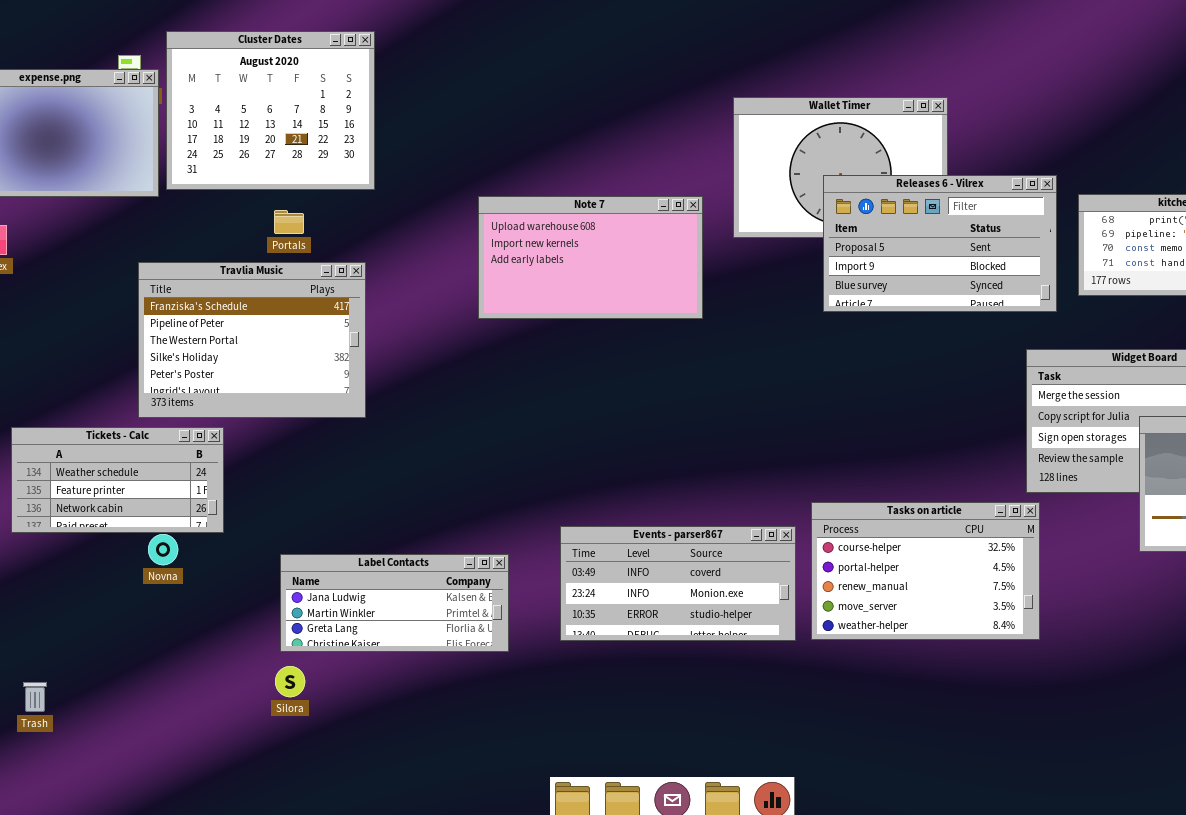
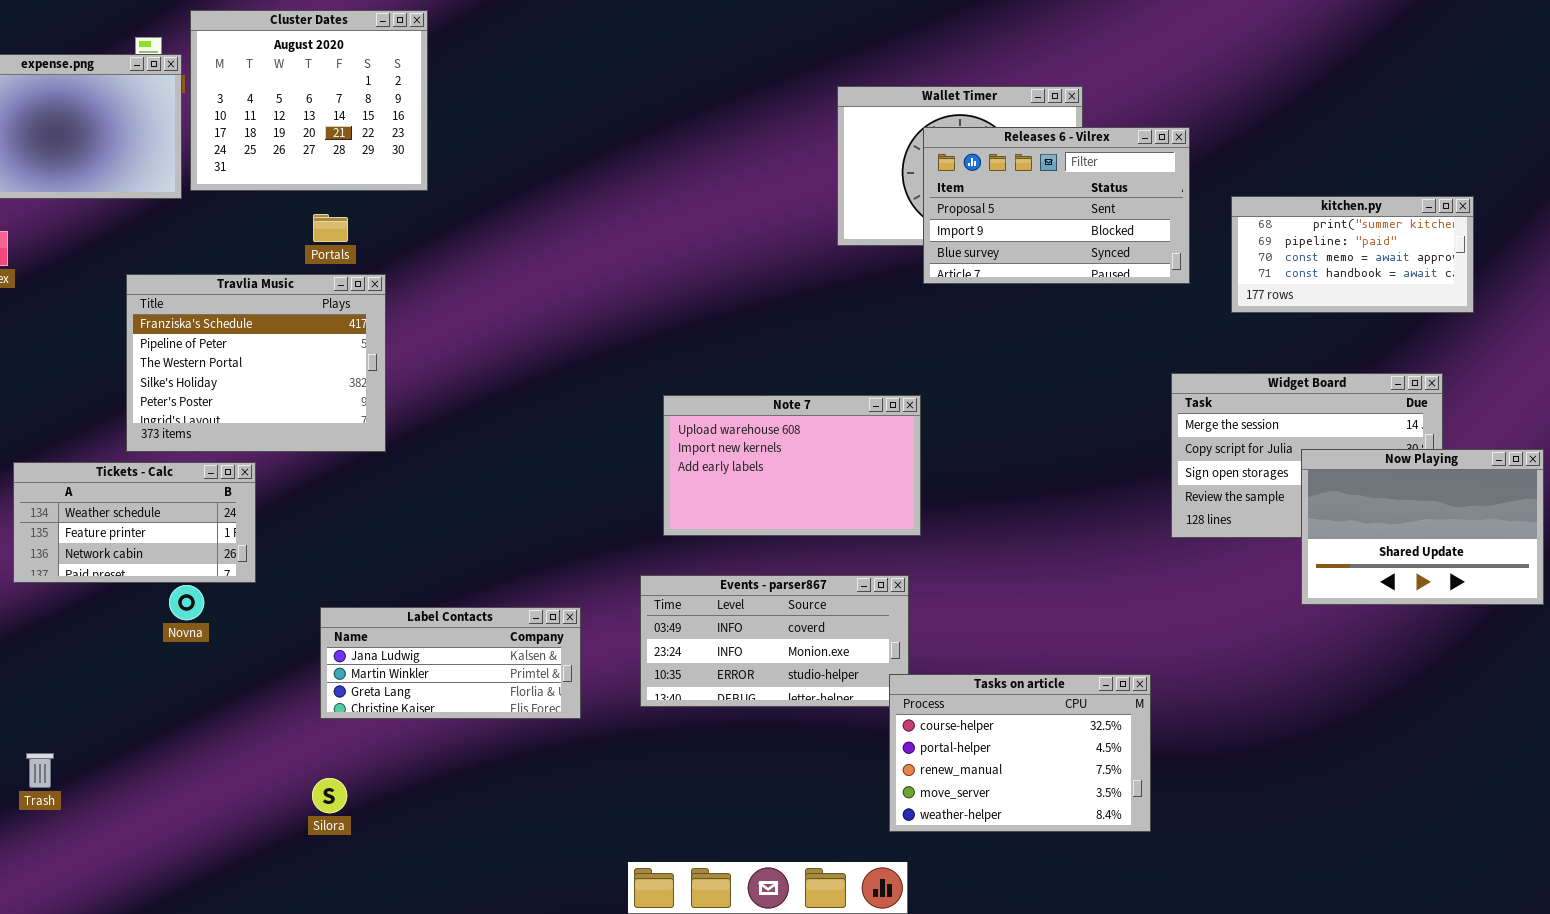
Releases 6 - Vilrex: [823,175,1057,312] -> [923,127,1190,284], moved
Note 7: [478,196,703,319] -> [663,395,921,536], moved
Travlia Music: [138,262,366,418] -> [126,274,386,452], moved
Tasks on article: [811,502,1040,640] -> [889,674,1151,832], moved
Silora: [275,666,305,697] -> [312,778,347,813], moved

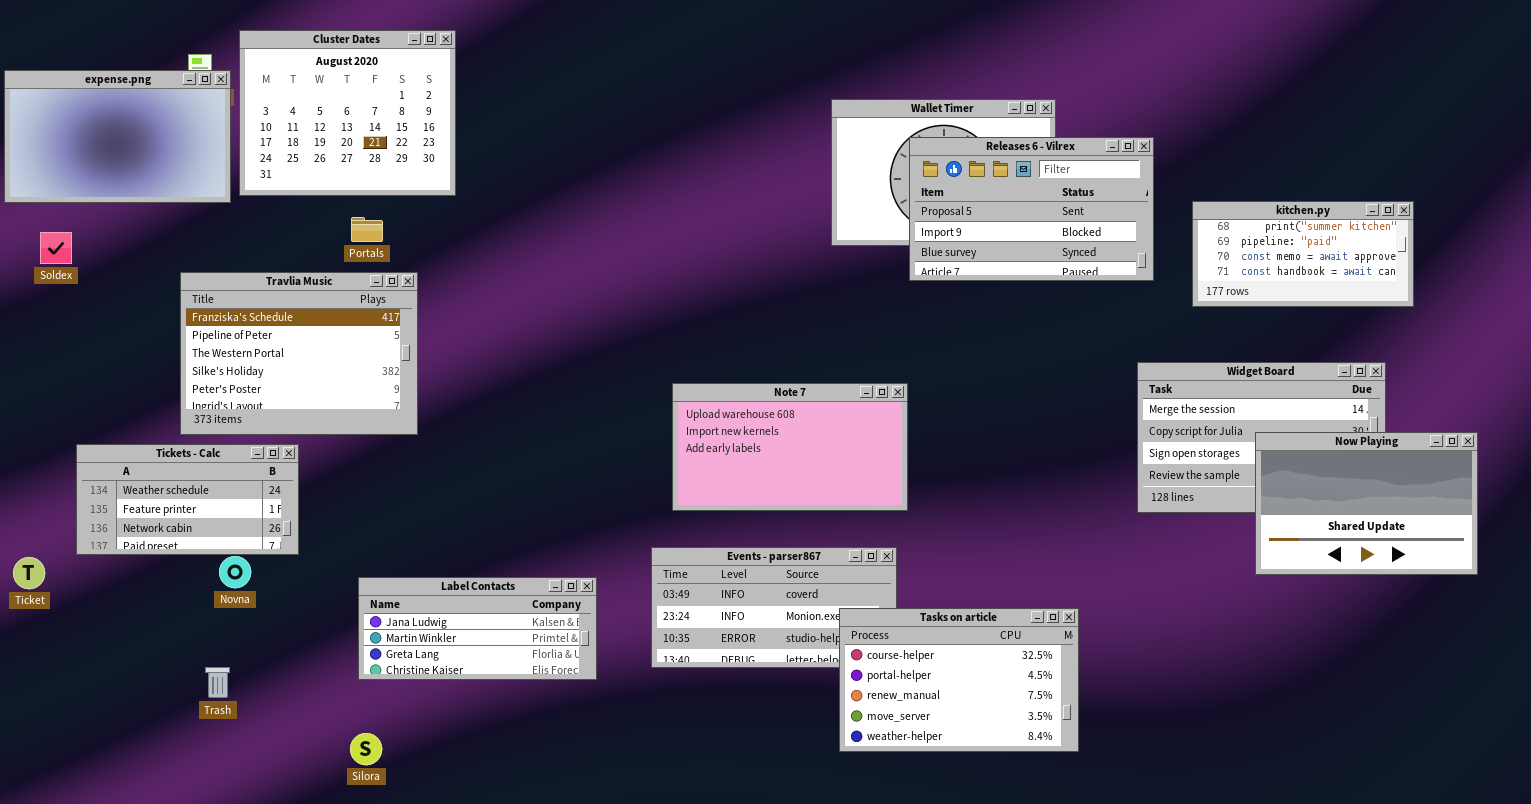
Tasks on article: [889,674,1151,832] -> [839,608,1079,752], moved
Trash: [26,753,54,788] -> [205,667,230,698], moved

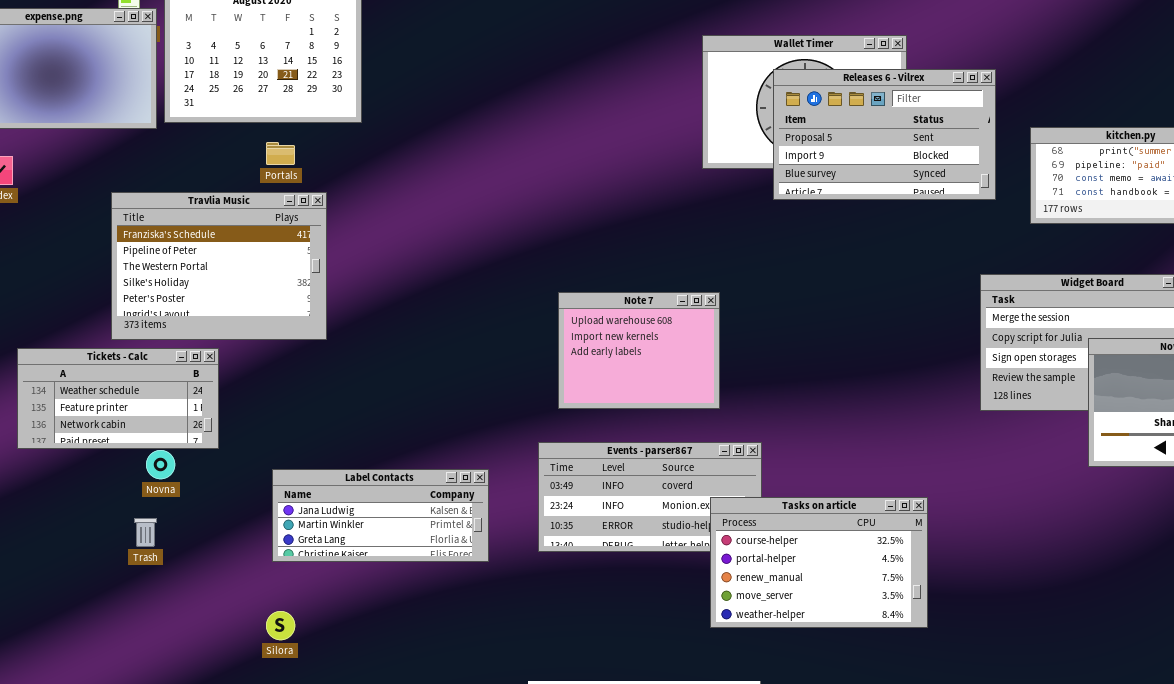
Note 7: [672,383,908,511] -> [558,292,720,409], resized
Trash: [205,667,230,698] -> [134,518,157,547], moved

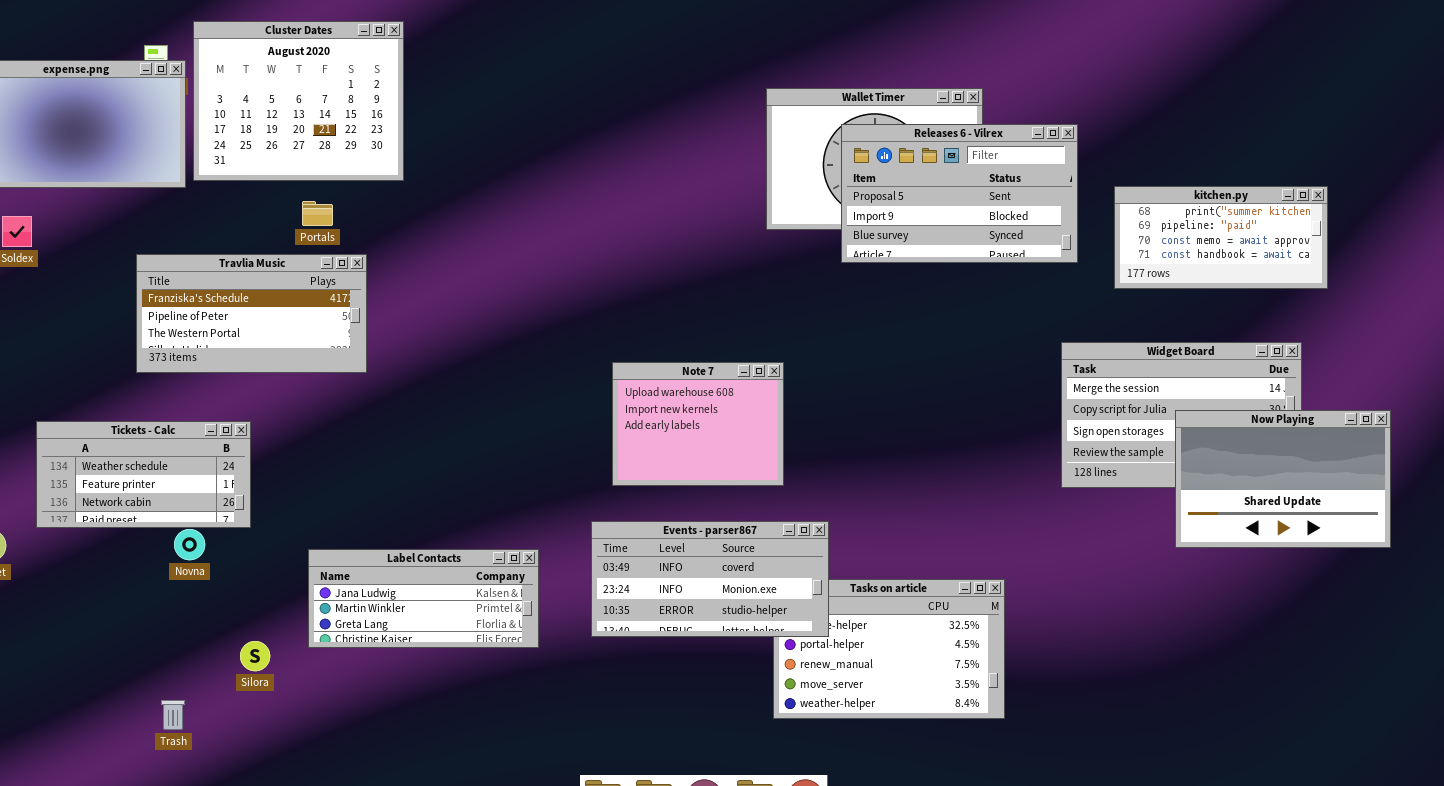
Travlia Music: [111,192,327,340] -> [136,254,367,373], resized
Events - parser867: [538,442,762,552] -> [591,521,829,637], raised
Trash: [134,518,157,547] -> [161,700,185,730], moved
Silora: [266,611,295,640] -> [240,641,270,671], moved

